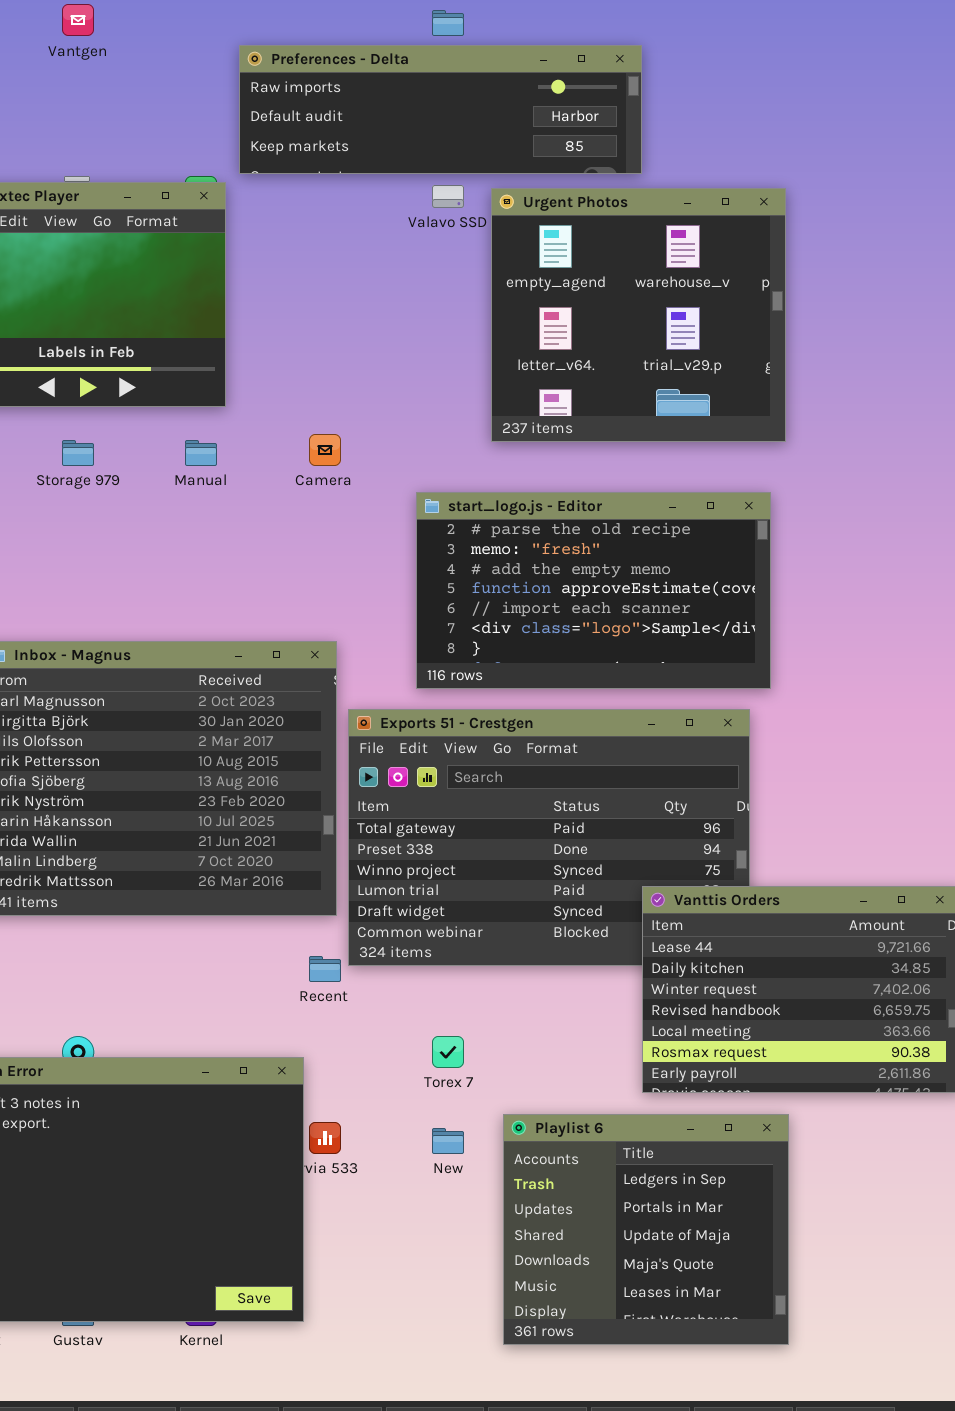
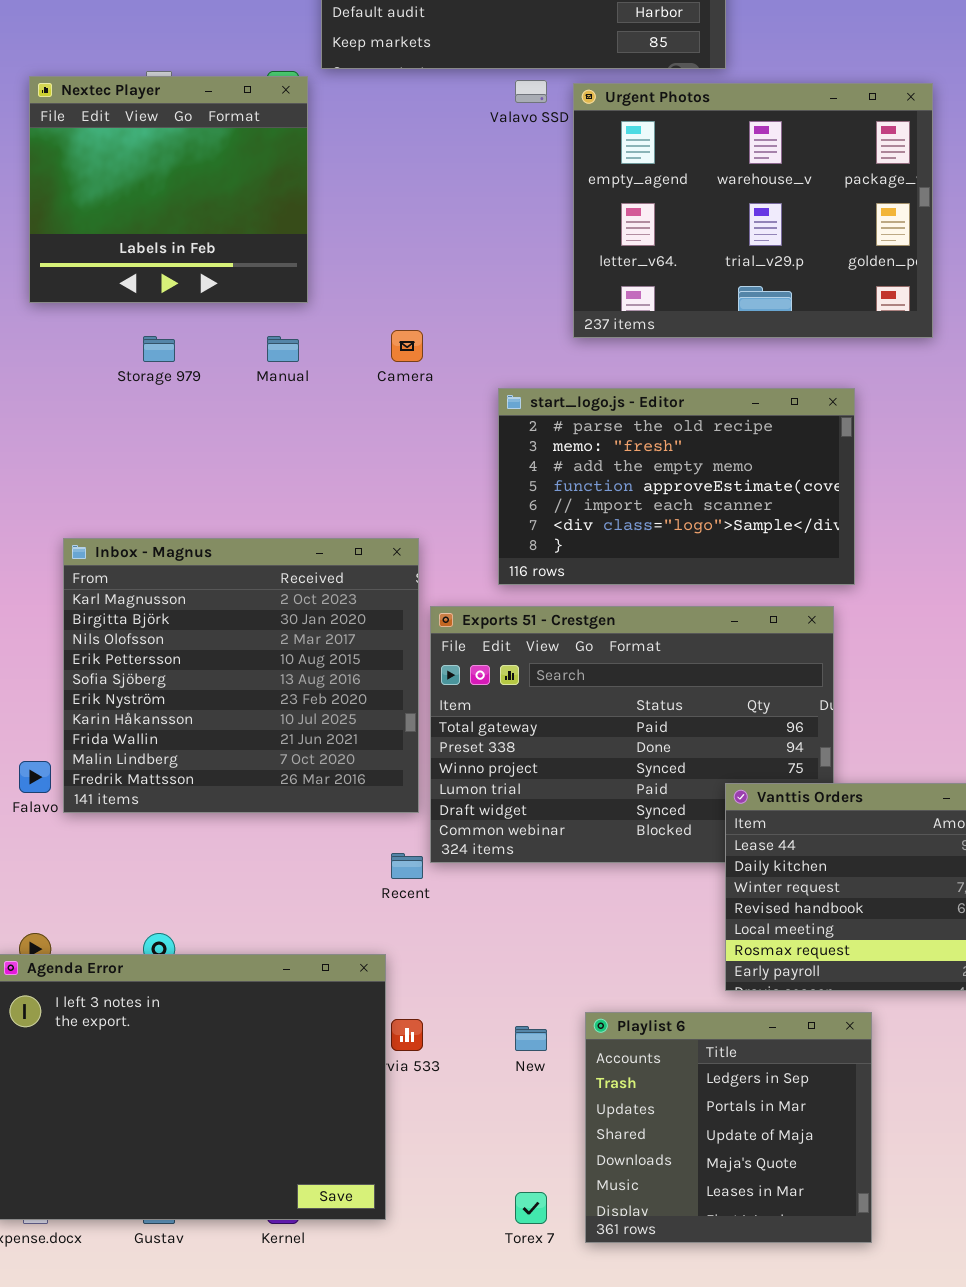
Urgent Photos: [491,188,786,442] -> [573,83,933,338], resized
Torex 7: [432,1036,464,1068] -> [515,1192,547,1224], moved

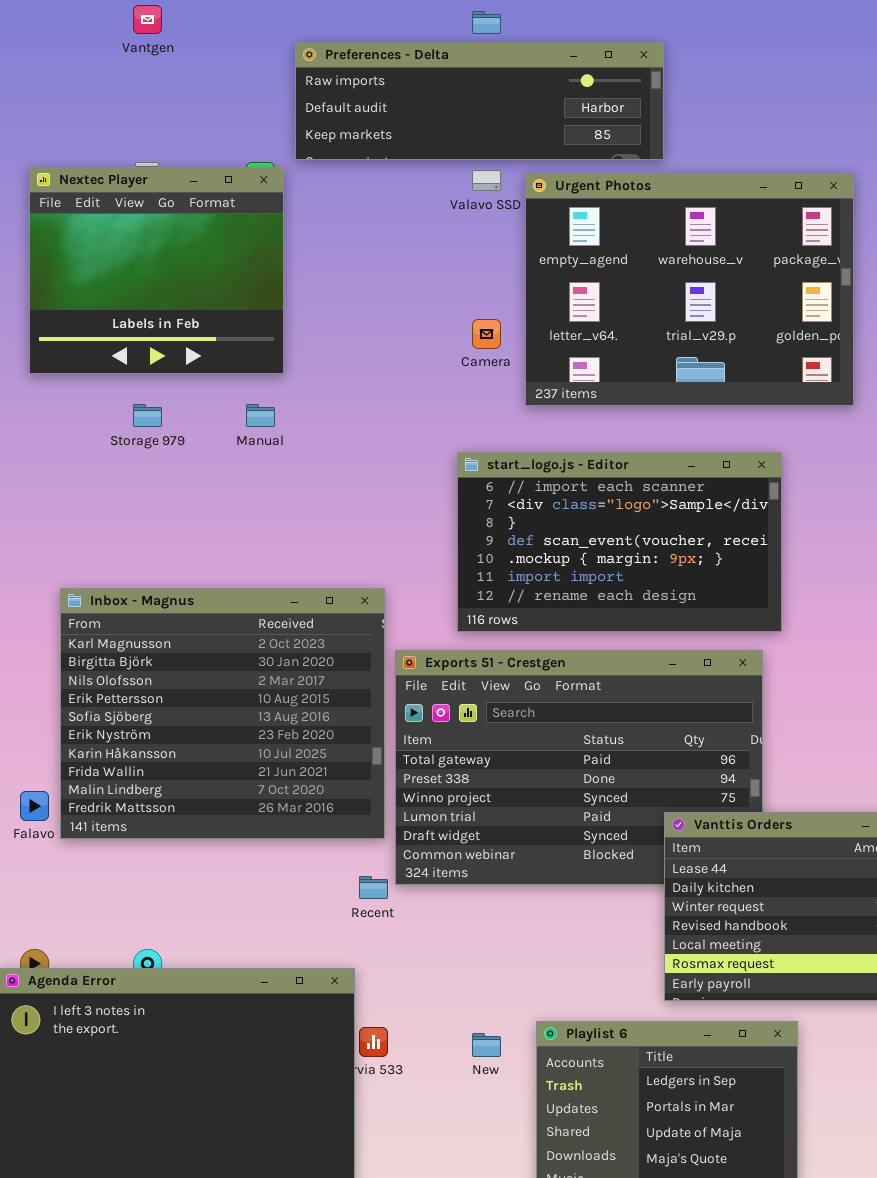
Camera: [391,330,423,362] -> [472,319,501,349], moved
start_logo.js - Editor: [498,388,855,585] -> [457,452,782,632], scrolled down 4 rows

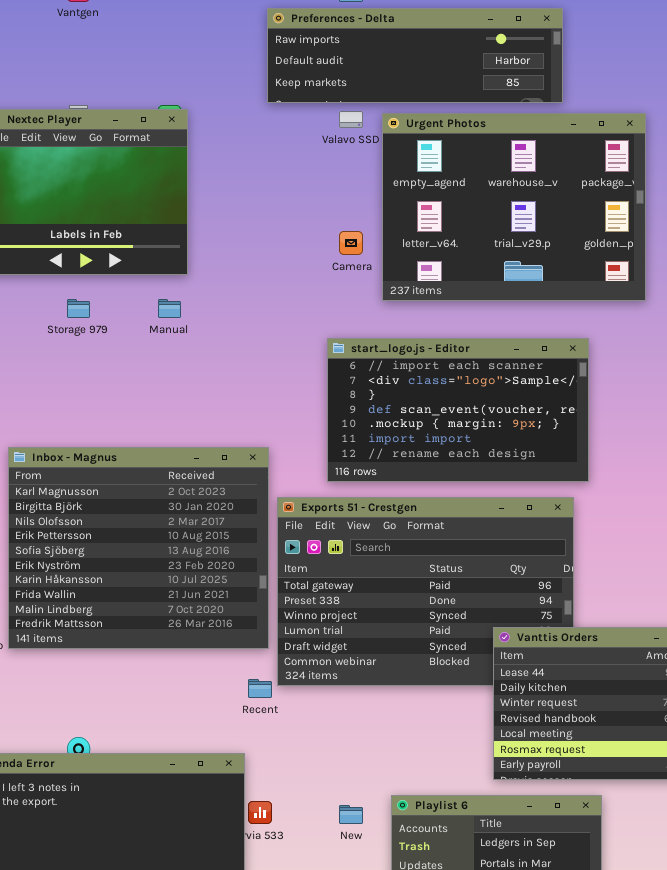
Preferences - Delta: [295,42,664,160] -> [267,8,563,103], moved

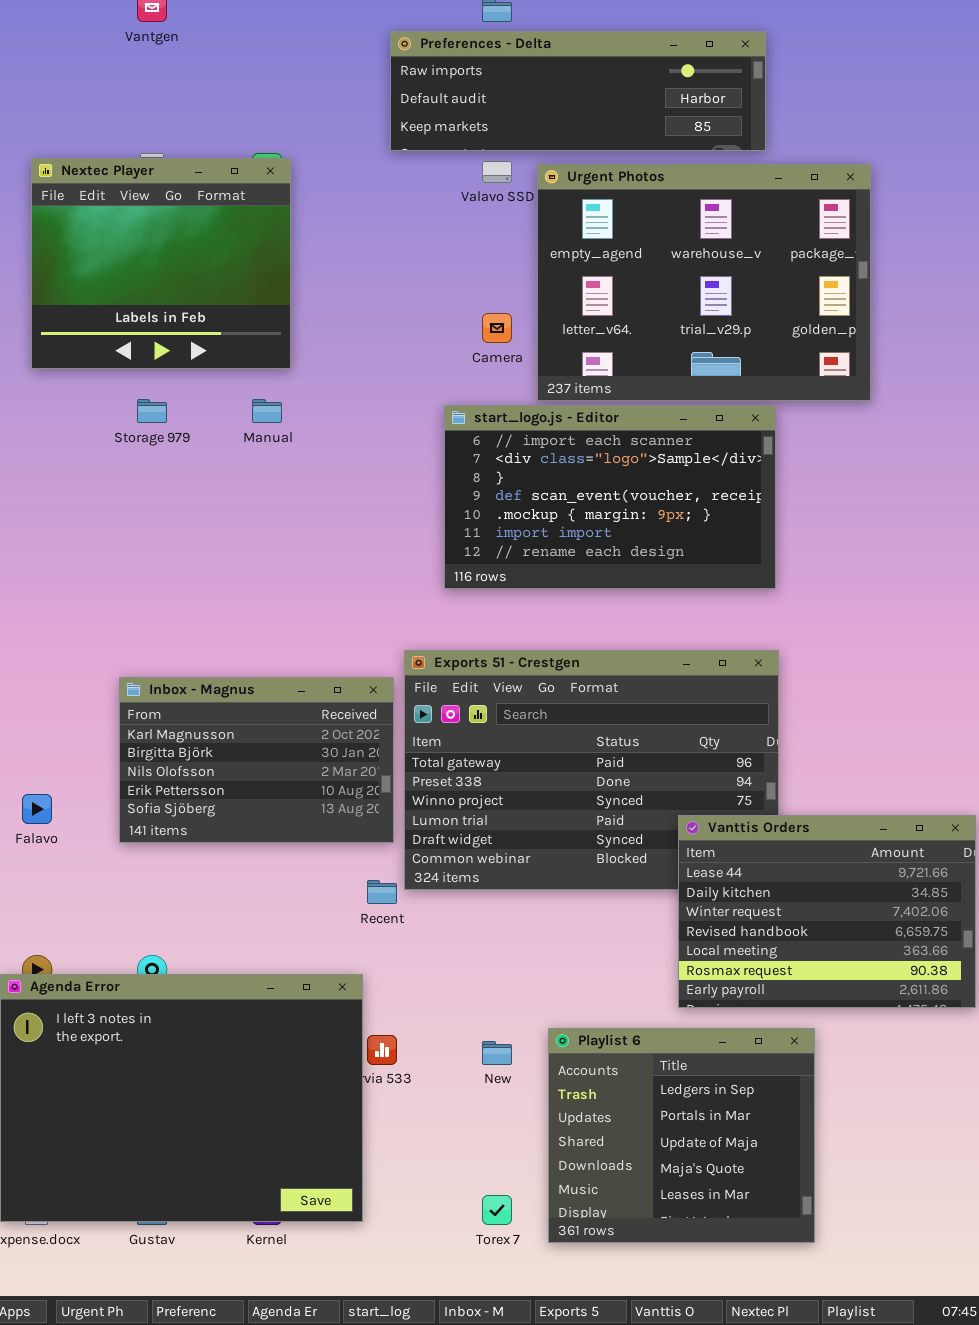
start_logo.js - Editor: [327,338,589,482] -> [444,405,776,589], moved
Inbox - Magnus: [8,447,269,649] -> [119,677,394,843], resized

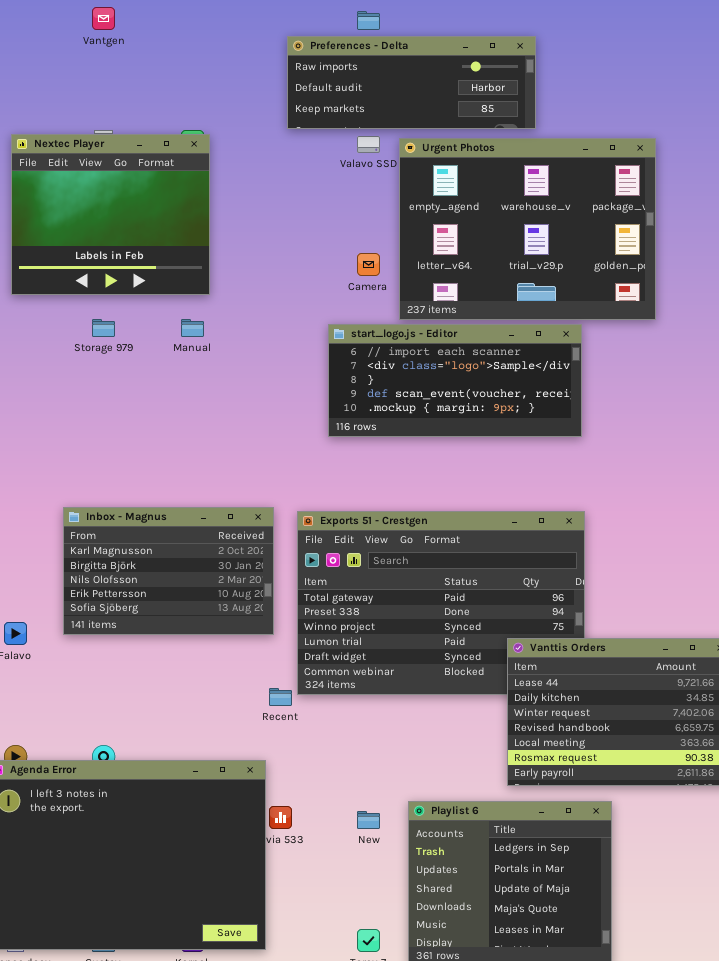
Preferences - Delta: [390,31,766,151] -> [287,36,536,129], resized
start_logo.js - Editor: [444,405,776,589] -> [328,324,582,437], resized
Inbox - Magnus: [119,677,394,843] -> [63,507,274,635], moved

